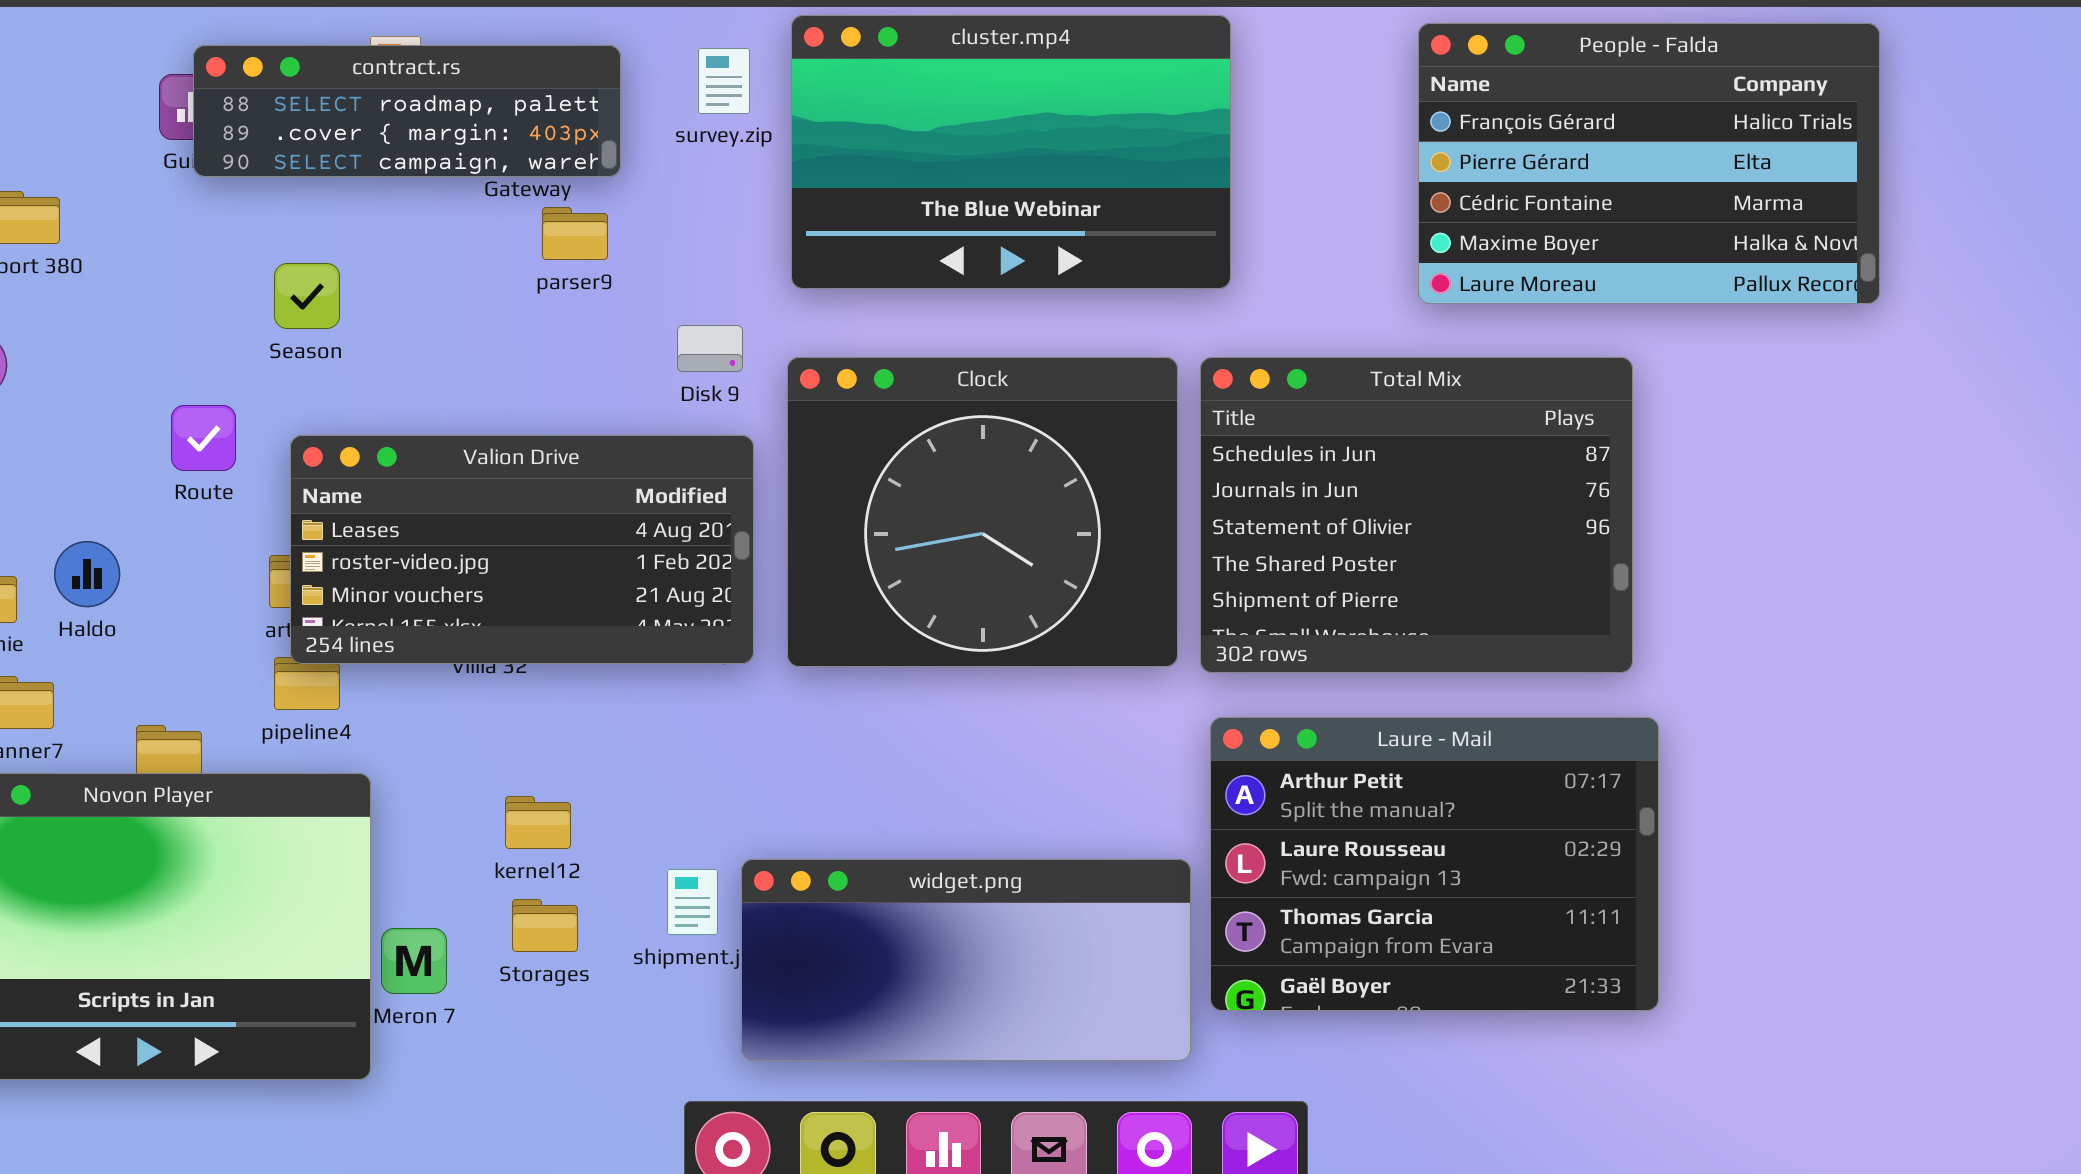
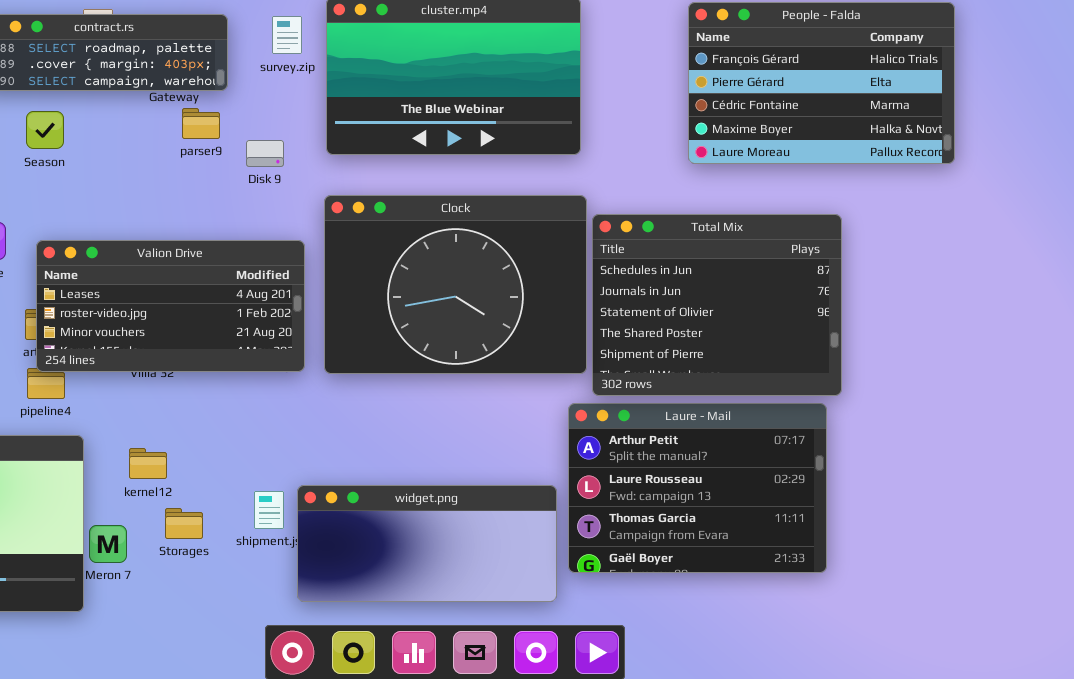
Season: [274,263,340,329] -> [26,111,64,149], moved
Disk 9: [677,325,743,372] -> [246,140,284,167], moved
Clock: [787,357,1178,667] -> [324,195,587,374], resized
Total Mix: [1200,357,1633,673] -> [592,214,842,396], moved
kernel12: [505,796,571,849] -> [129,448,167,479], moved

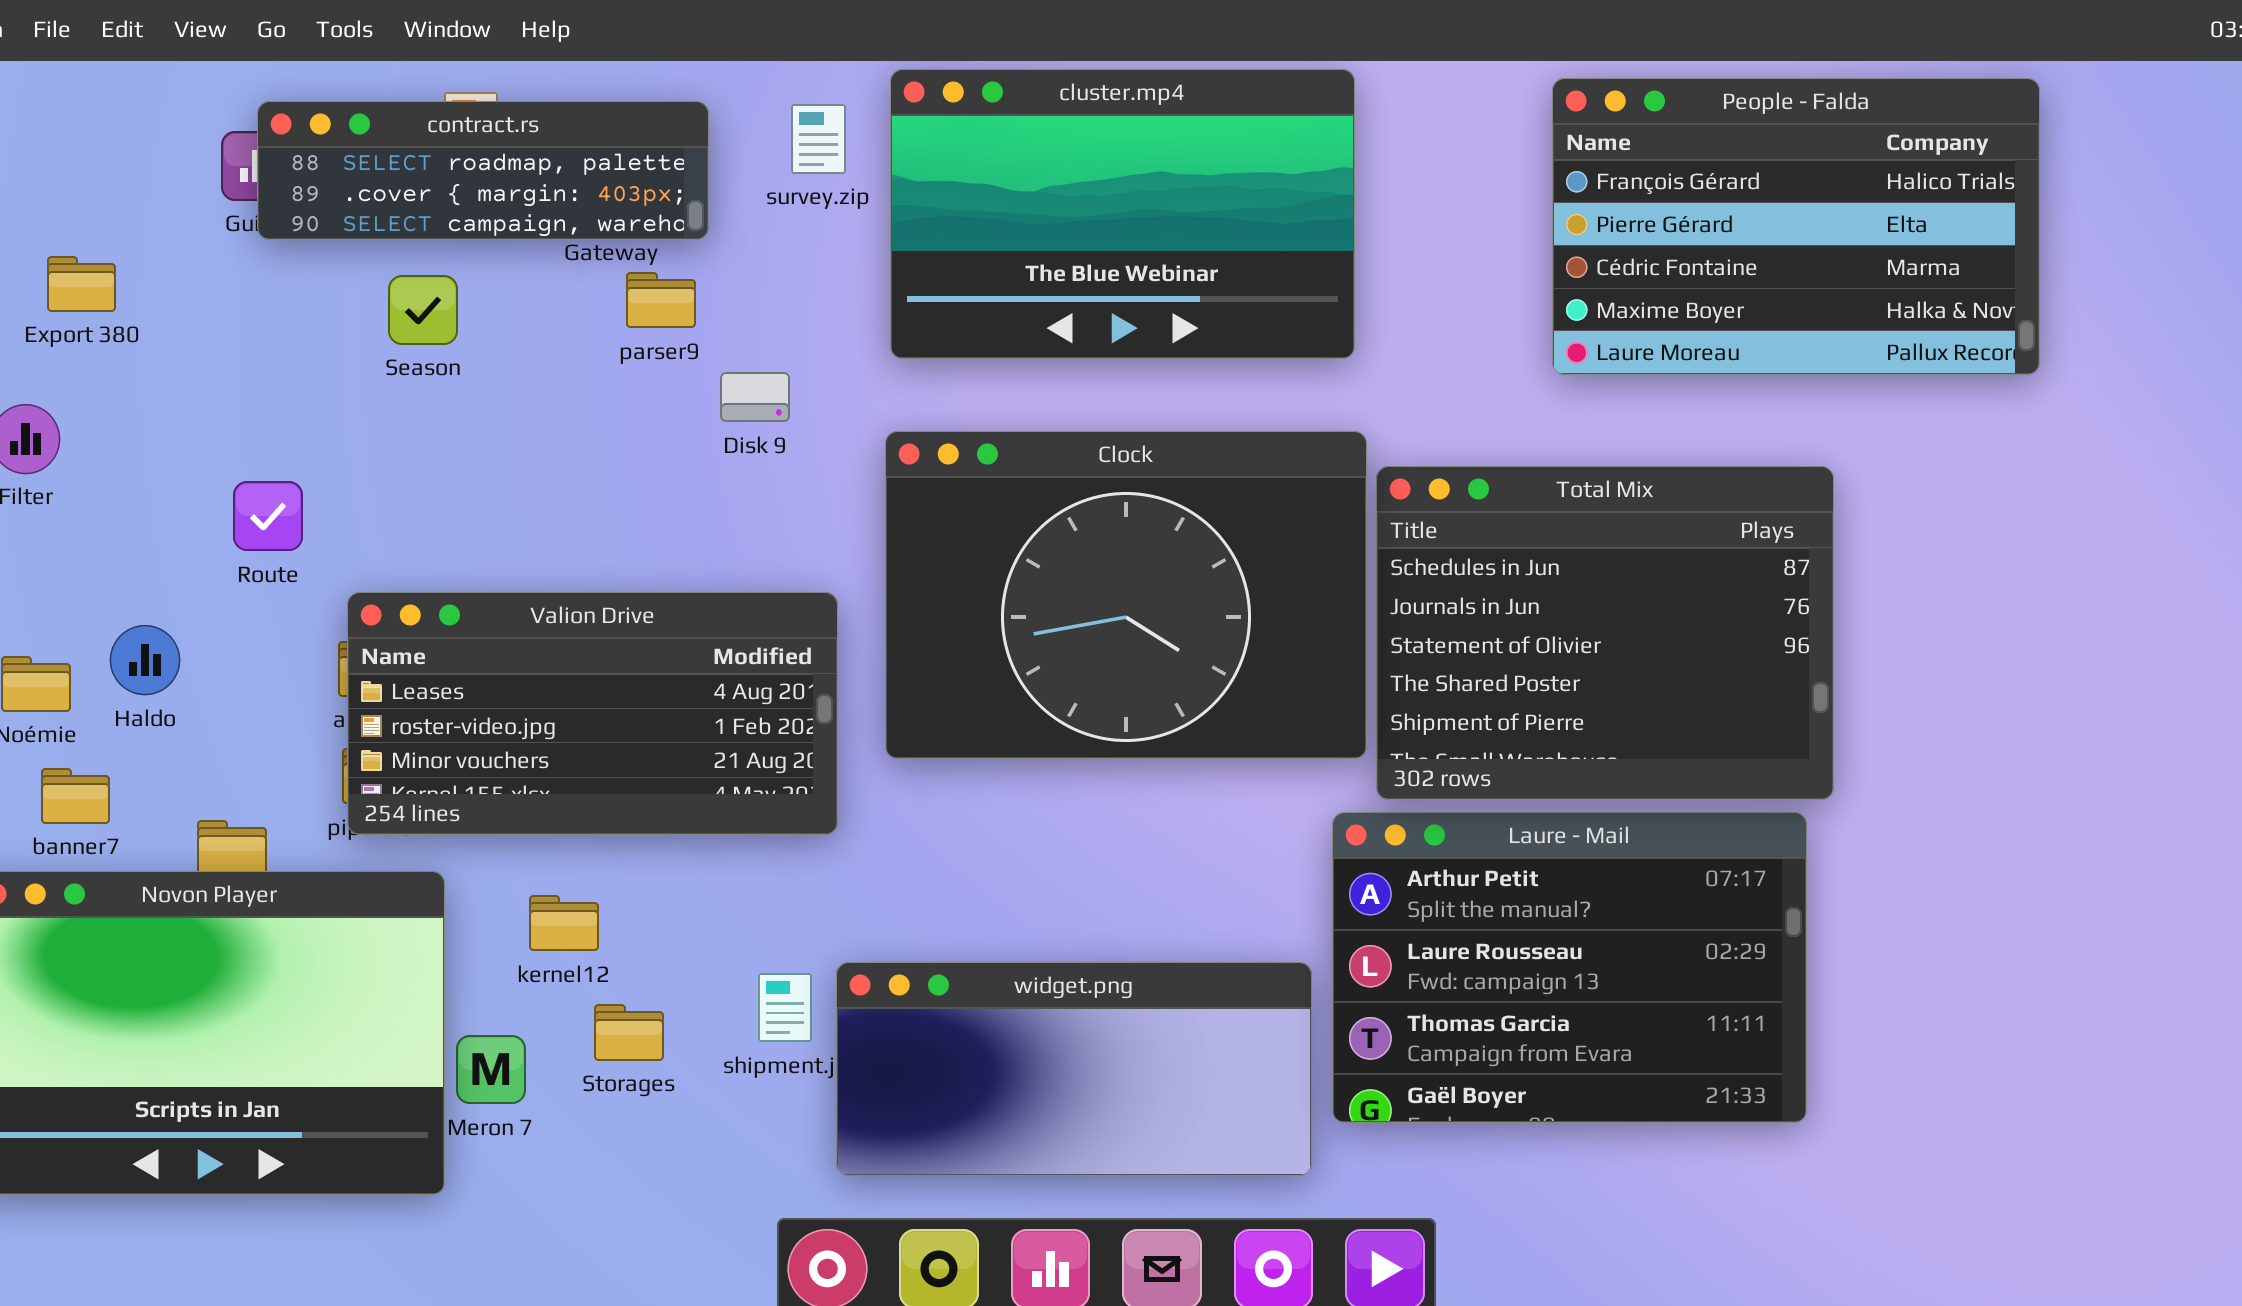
Season: [26,111,64,149] -> [388,275,458,345], moved
Disk 9: [246,140,284,167] -> [720,372,790,422], moved
Valion Drive: [36,240,305,372] -> [347,592,838,835], moved

